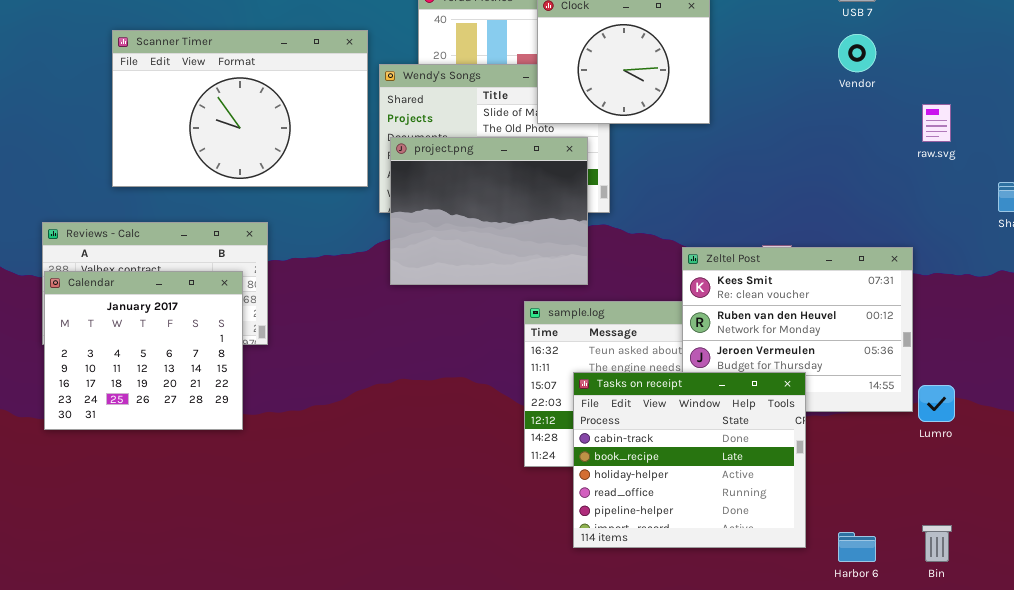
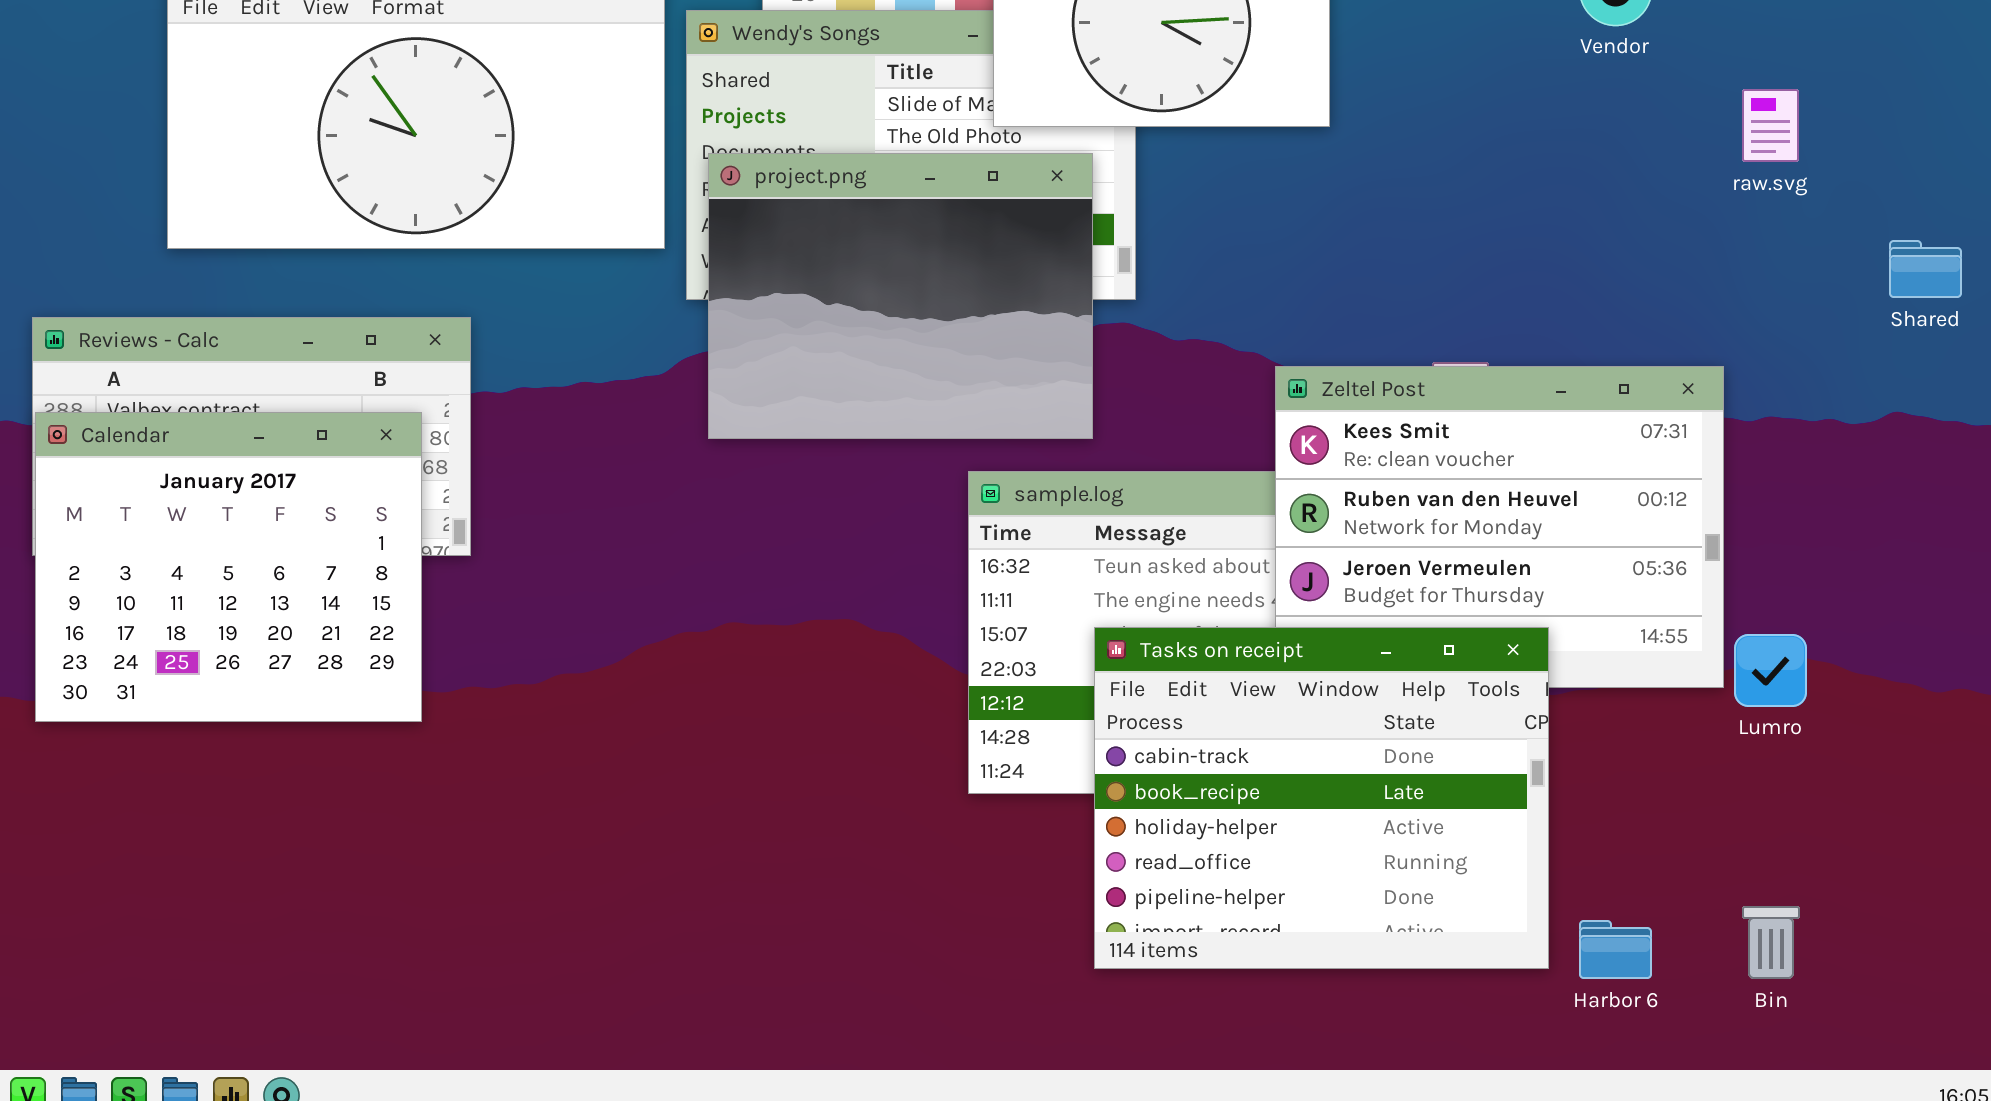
Tasks on receipt: [573,372,806,548] -> [1094,627,1549,969], moved

